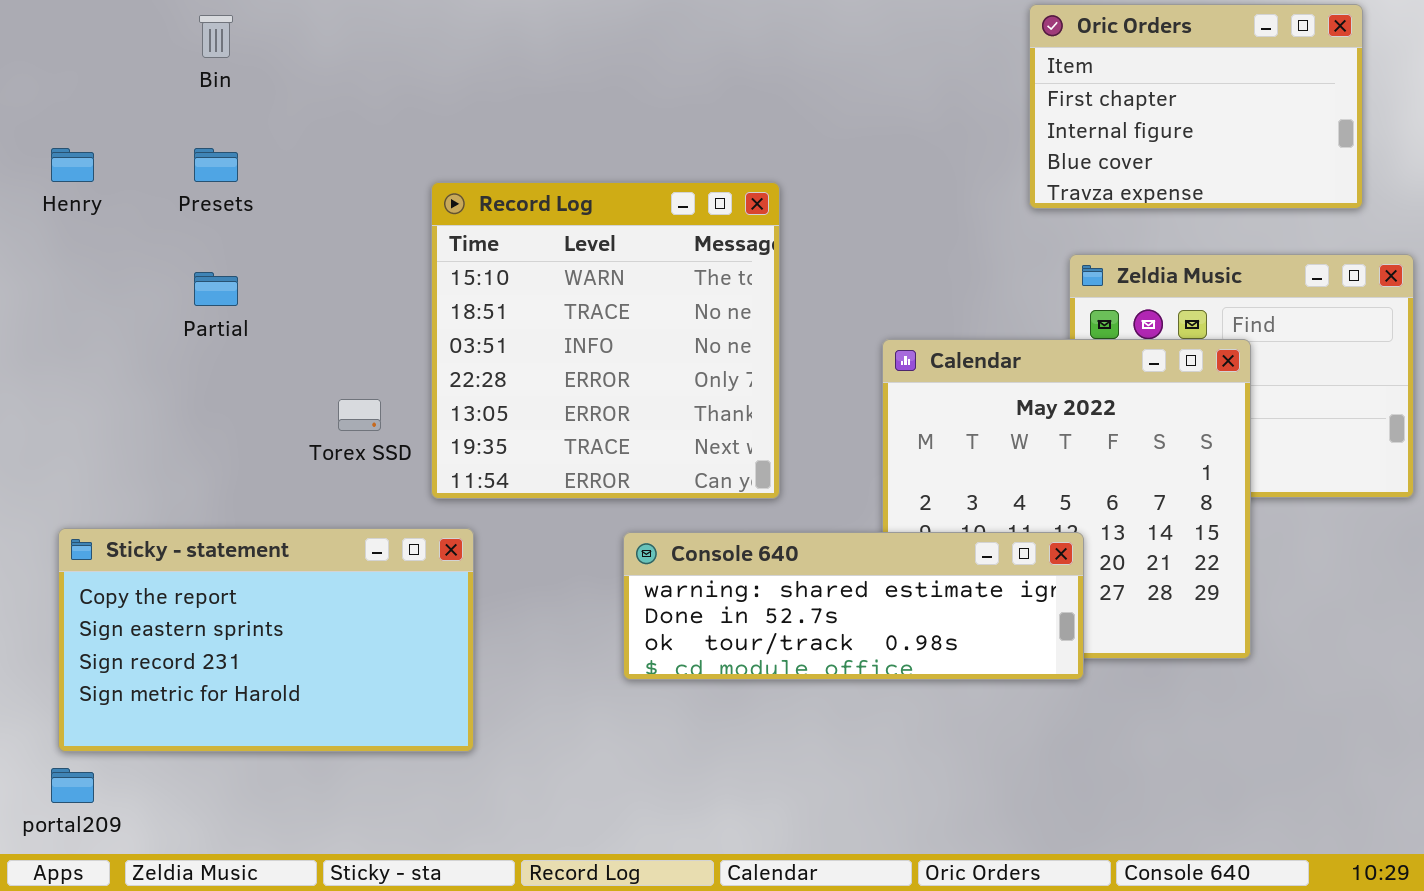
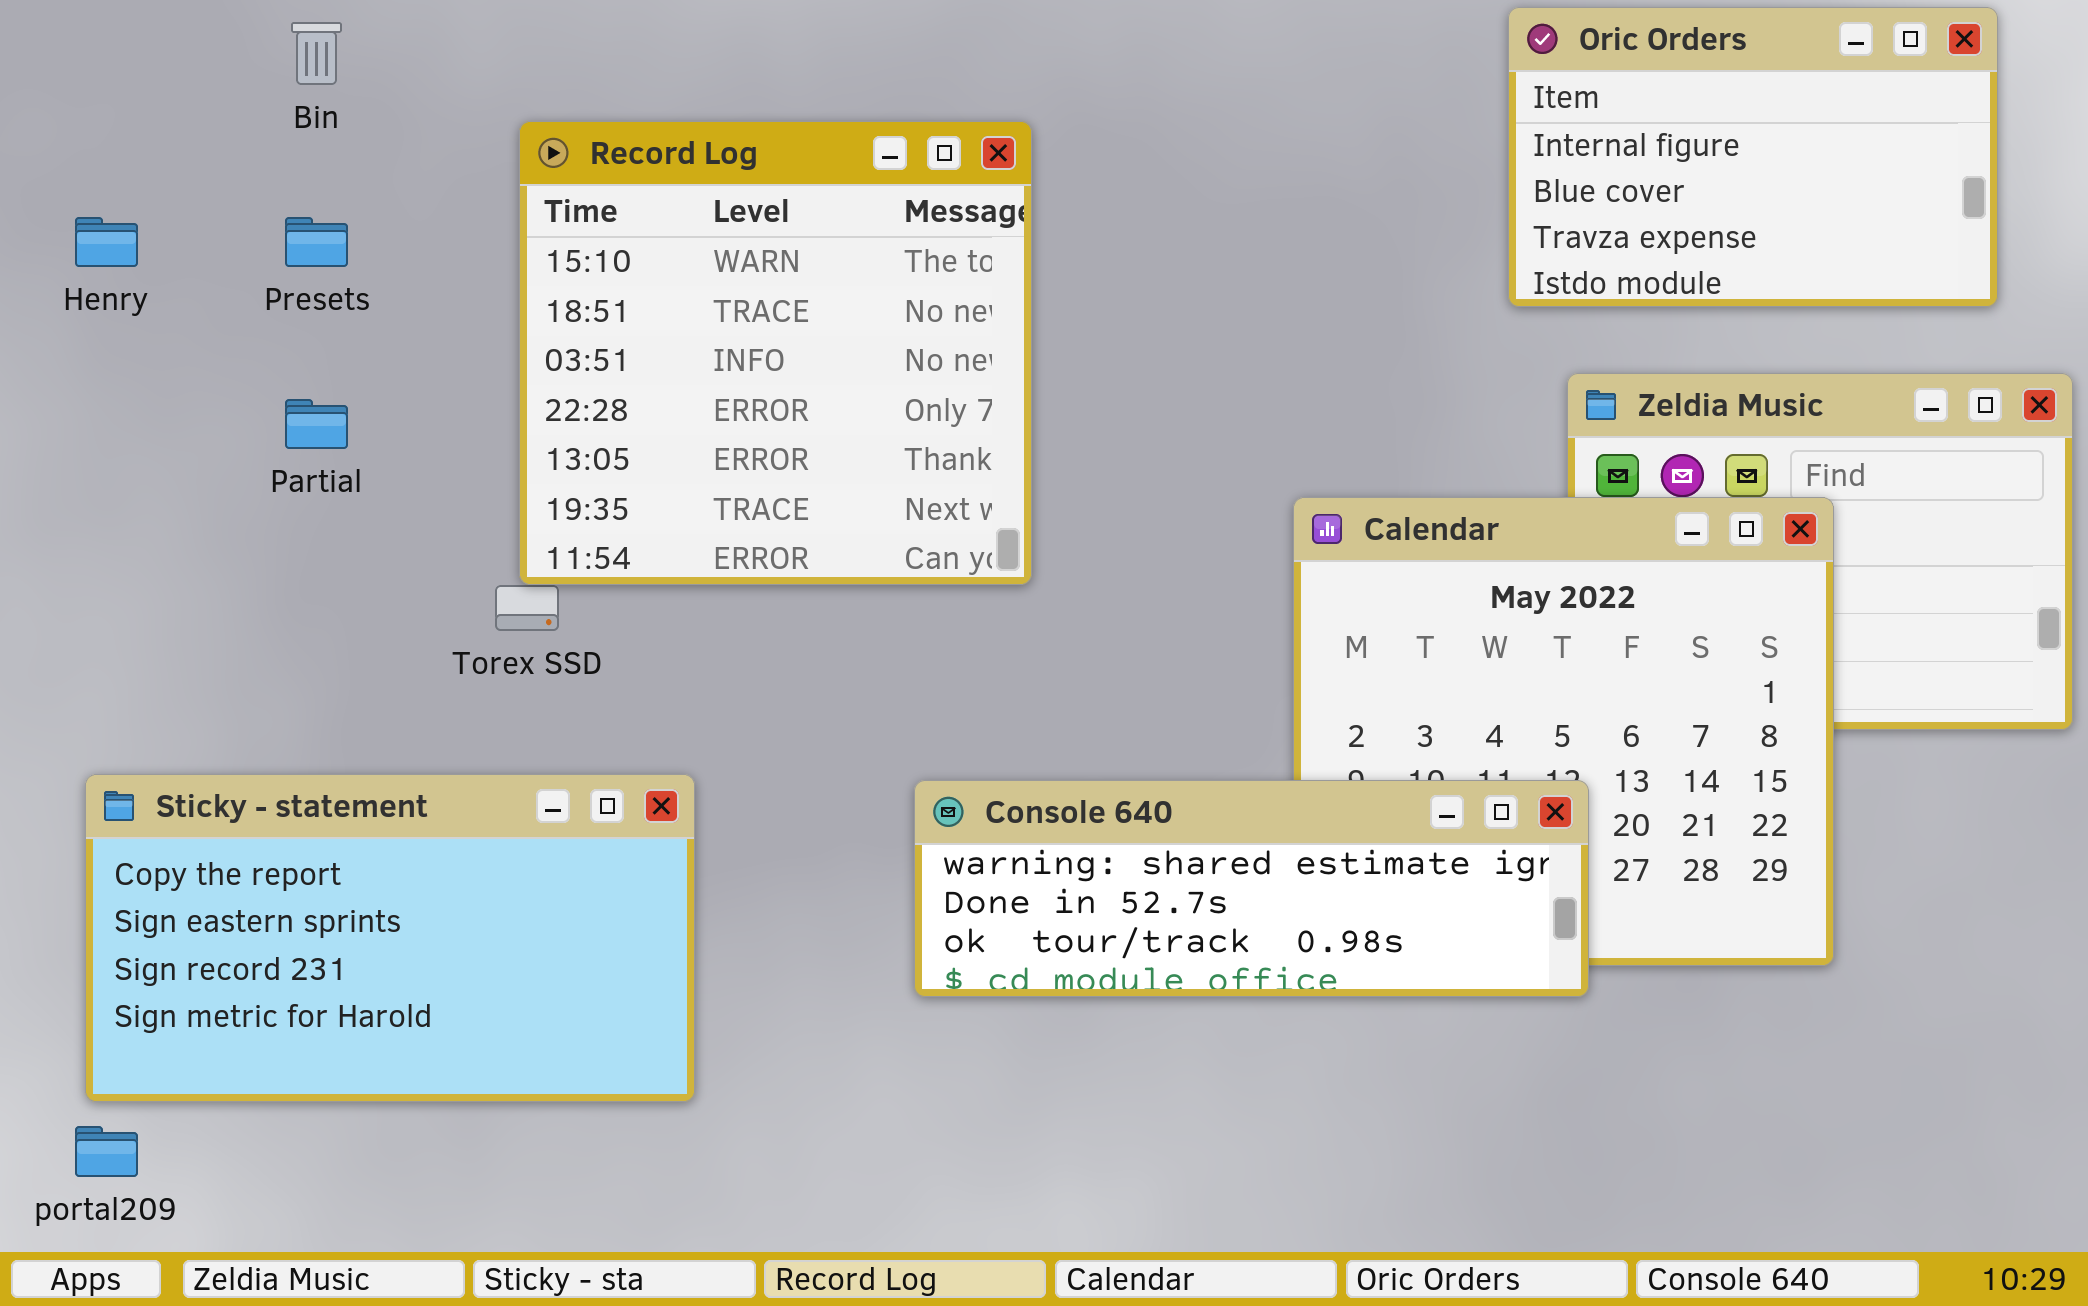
Oric Orders: [1029,4,1363,209] -> [1508,7,1998,307], scrolled down 1 row
Record Log: [431,182,780,499] -> [519,121,1032,585], moved

